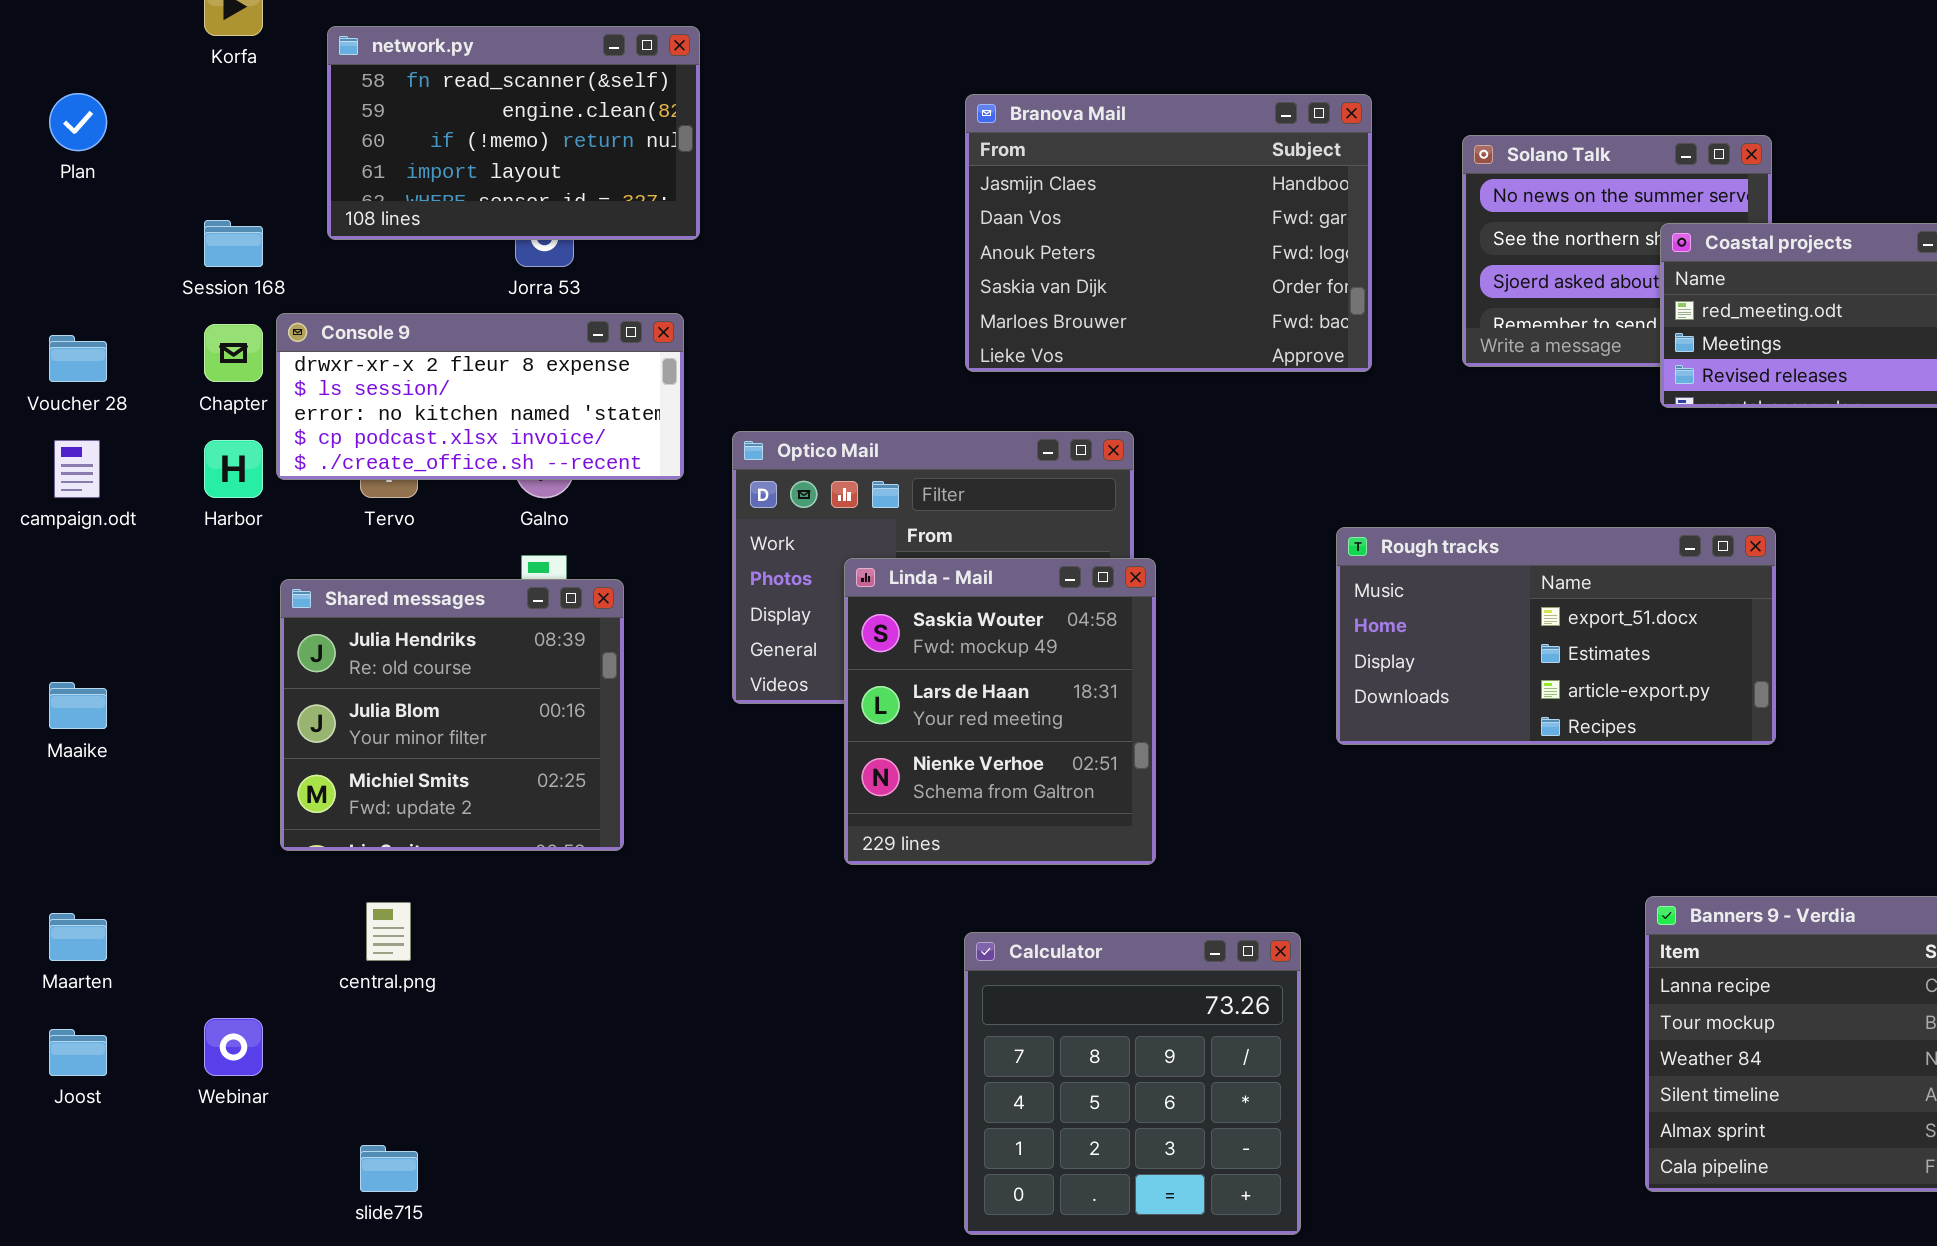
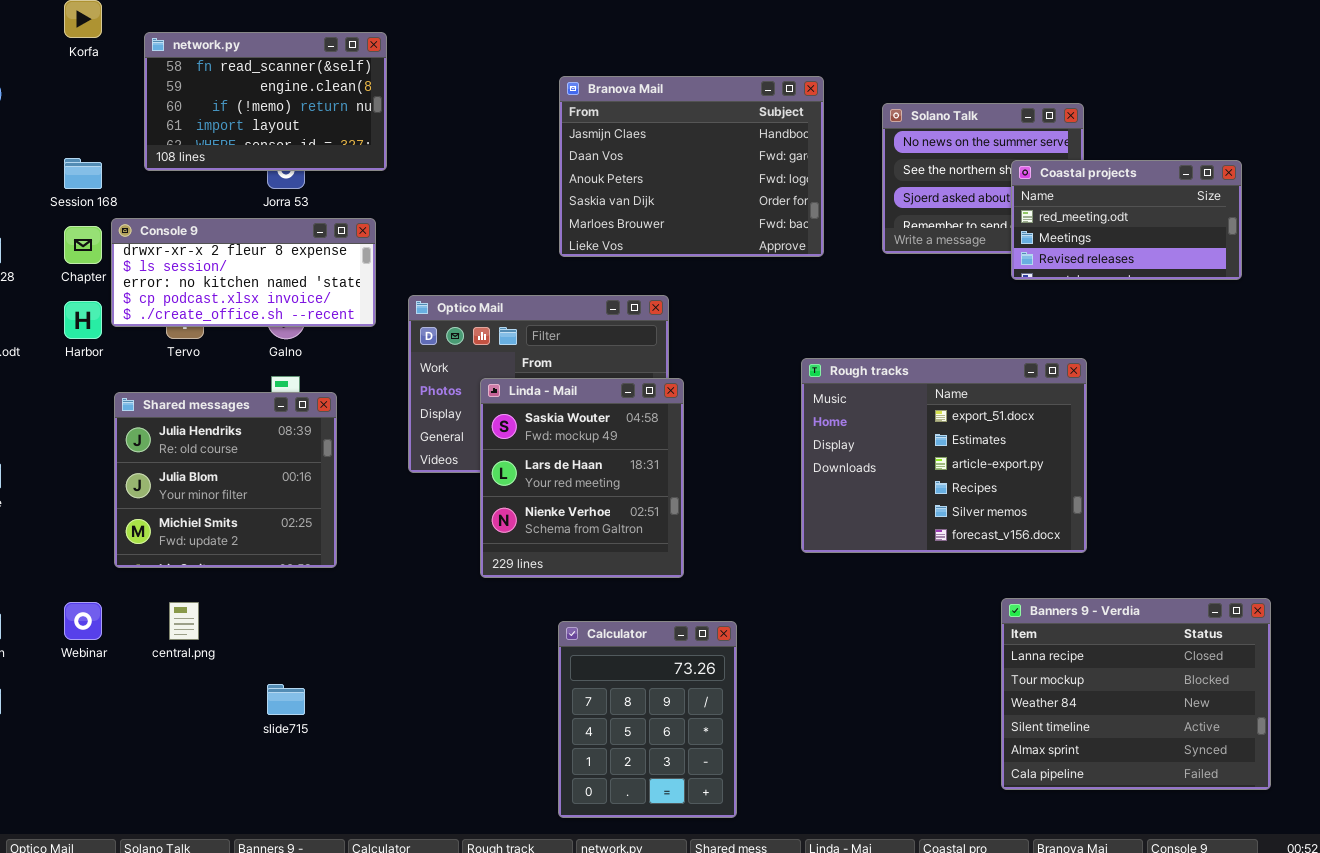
Rough tracks: [1336,527,1776,745] -> [801,358,1087,553], resized
Calculator: [964,932,1301,1235] -> [558,621,737,818], resized
Webinar: [204,1018,263,1076] -> [64,602,102,640], moved
slide715: [360,1145,418,1192] -> [267,684,305,715], moved

